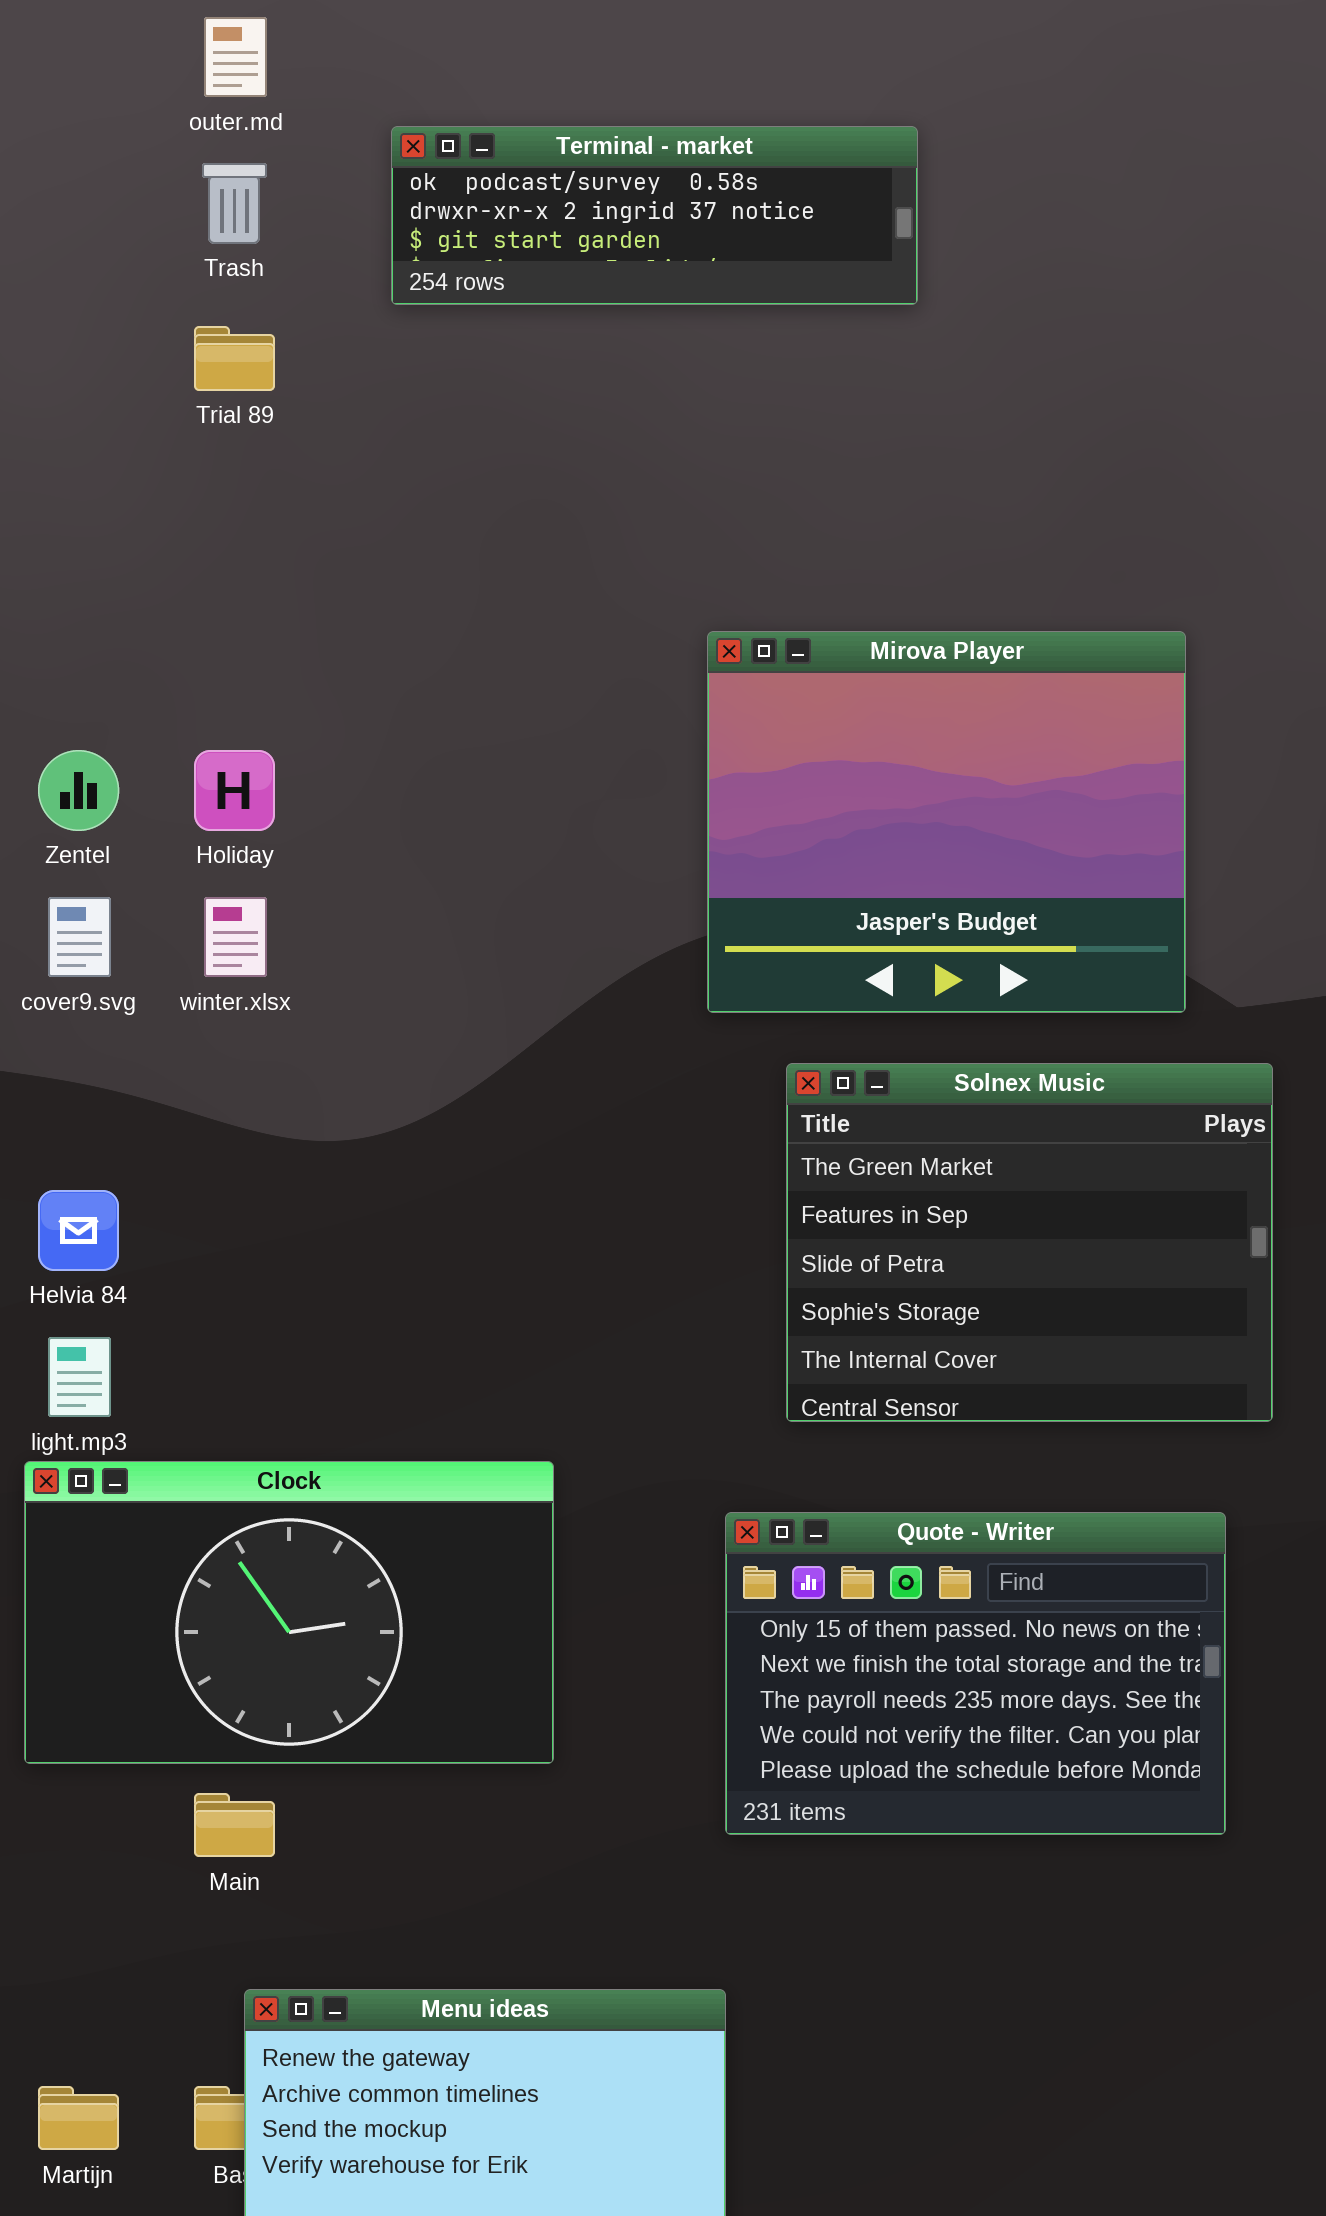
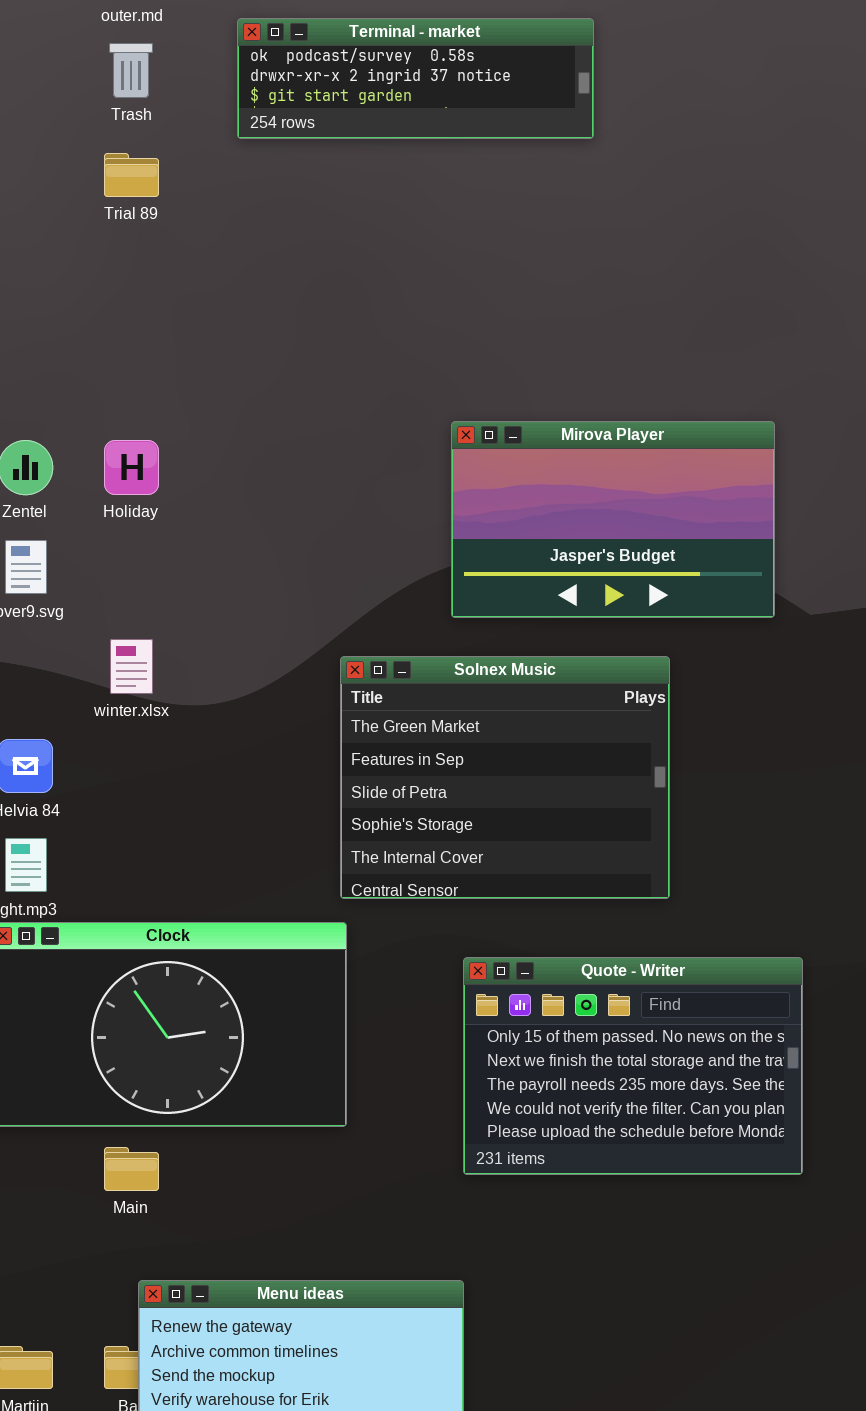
Mirova Player: [707,631,1186,1013] -> [451,421,775,618], resized
winter.xlsx: [204,897,267,977] -> [110,639,153,694], moved
Solnex Music: [786,1063,1273,1422] -> [340,656,670,899], moved

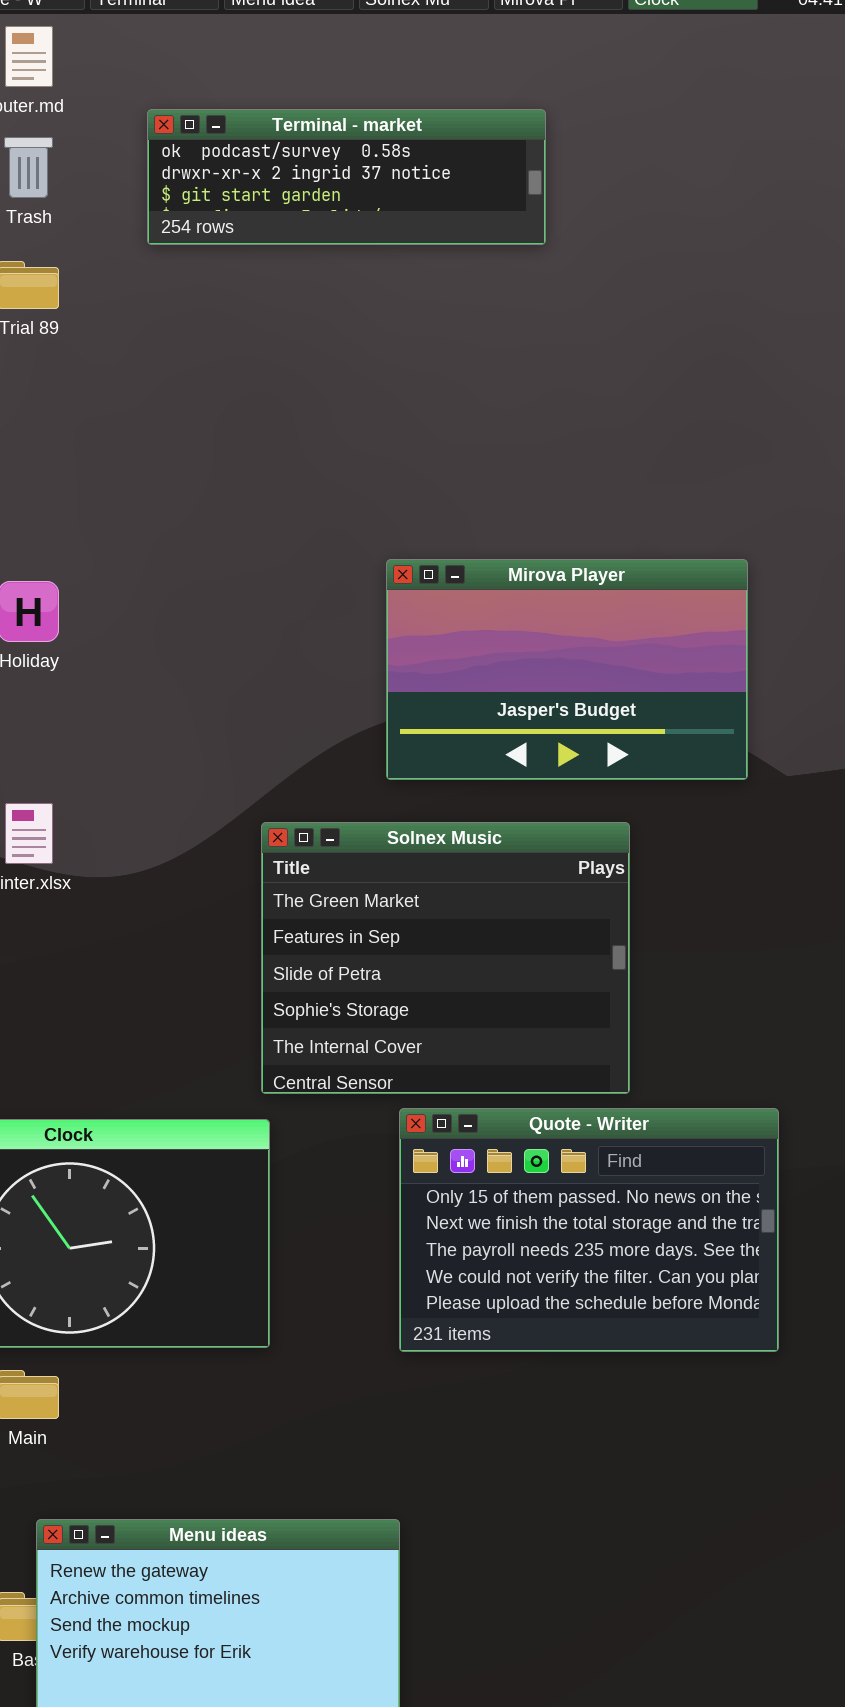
Quote - Writer: [463,957,803,1175] -> [399,1108,779,1352], moved

